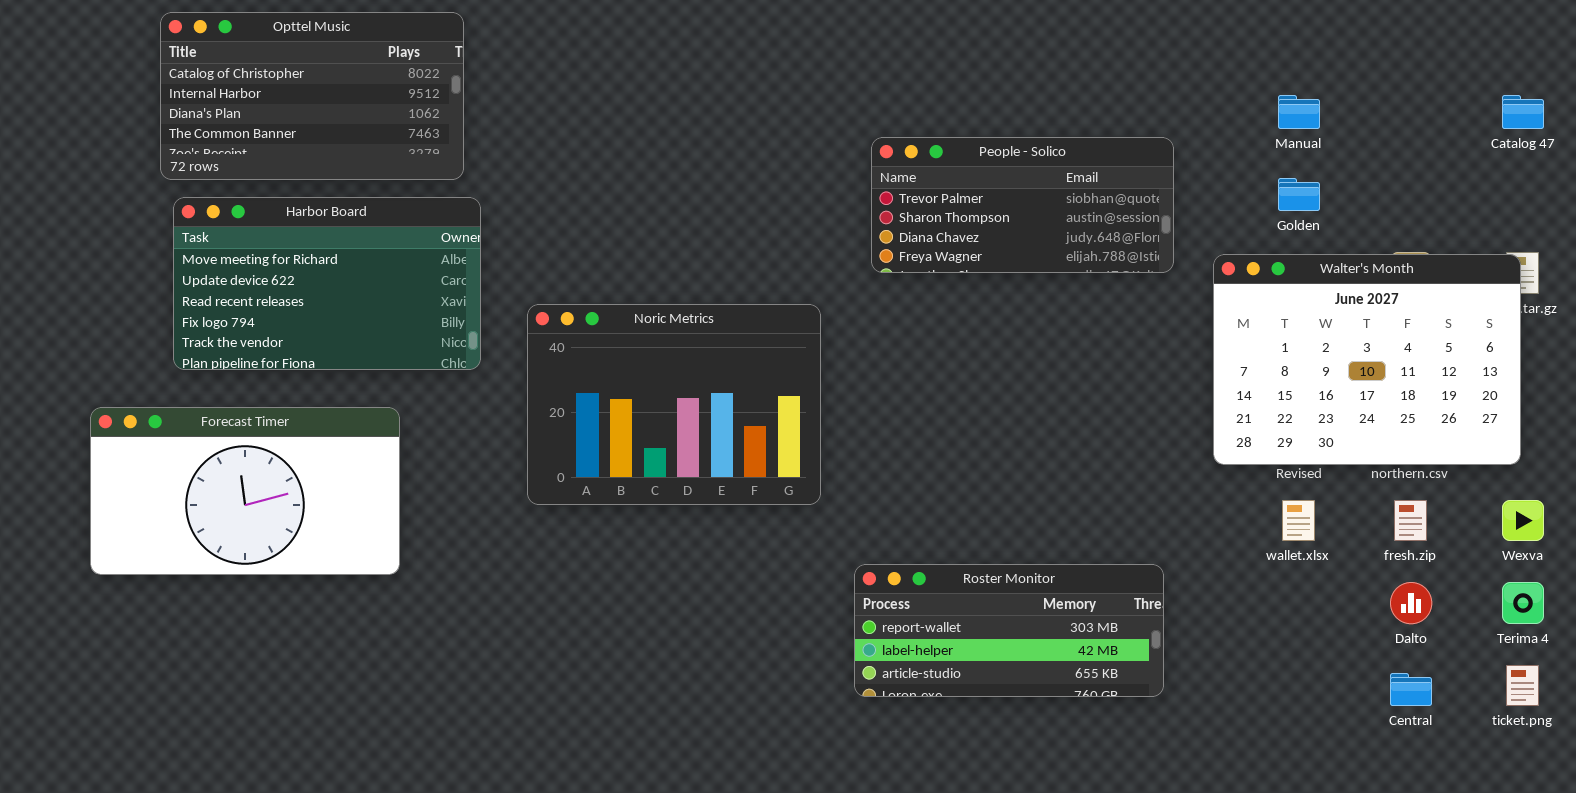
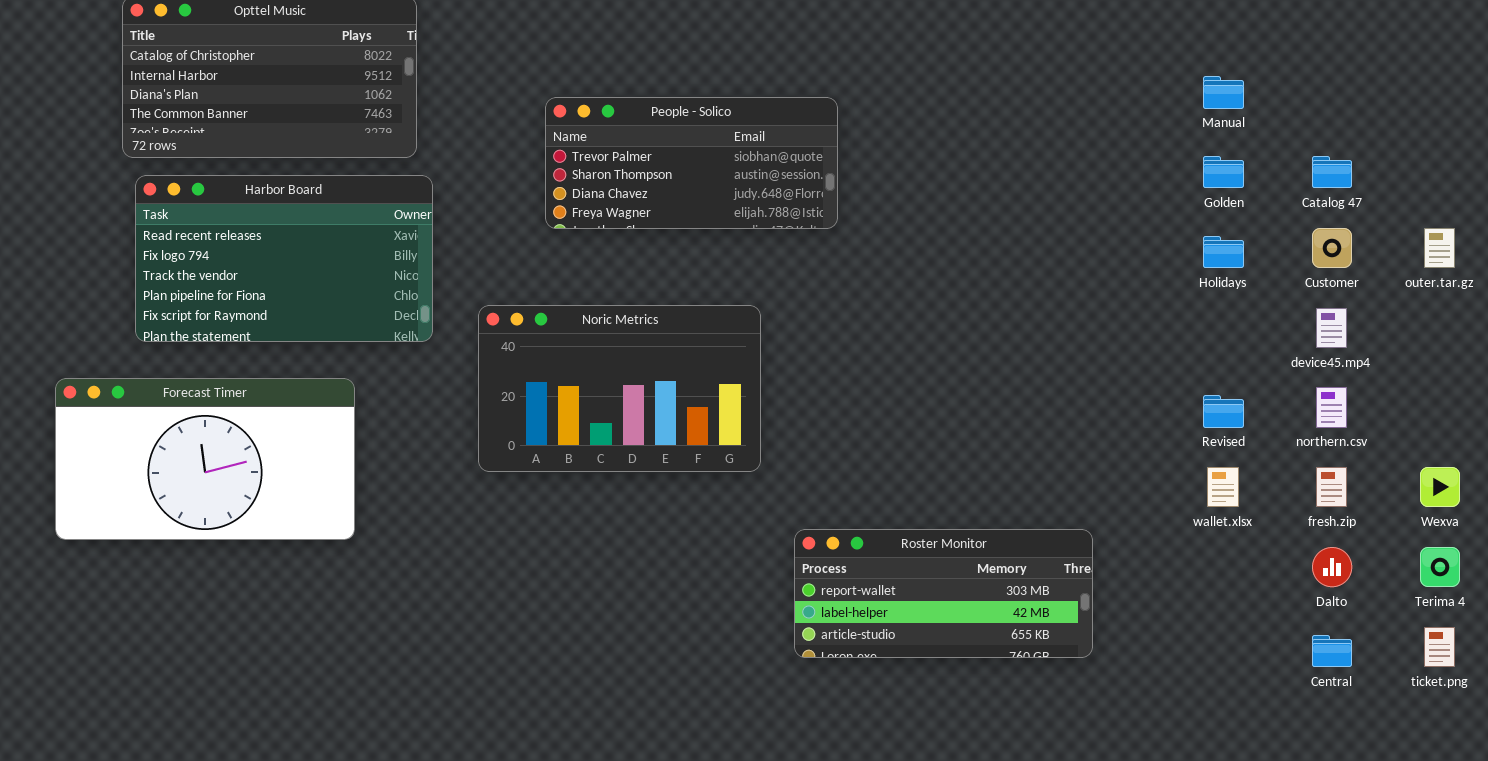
Catalog 47: [1502,95,1544,129] -> [1312,156,1352,188], moved
People - Solico: [871,137,1174,273] -> [545,97,838,229], moved
Harbor Board: [173,197,481,370] -> [135,175,433,342], scrolled down 2 rows
Walter's Month: [1213,254,1521,465] -> none, closed
Noric Metrics: [527,304,821,505] -> [478,305,761,472], resized

